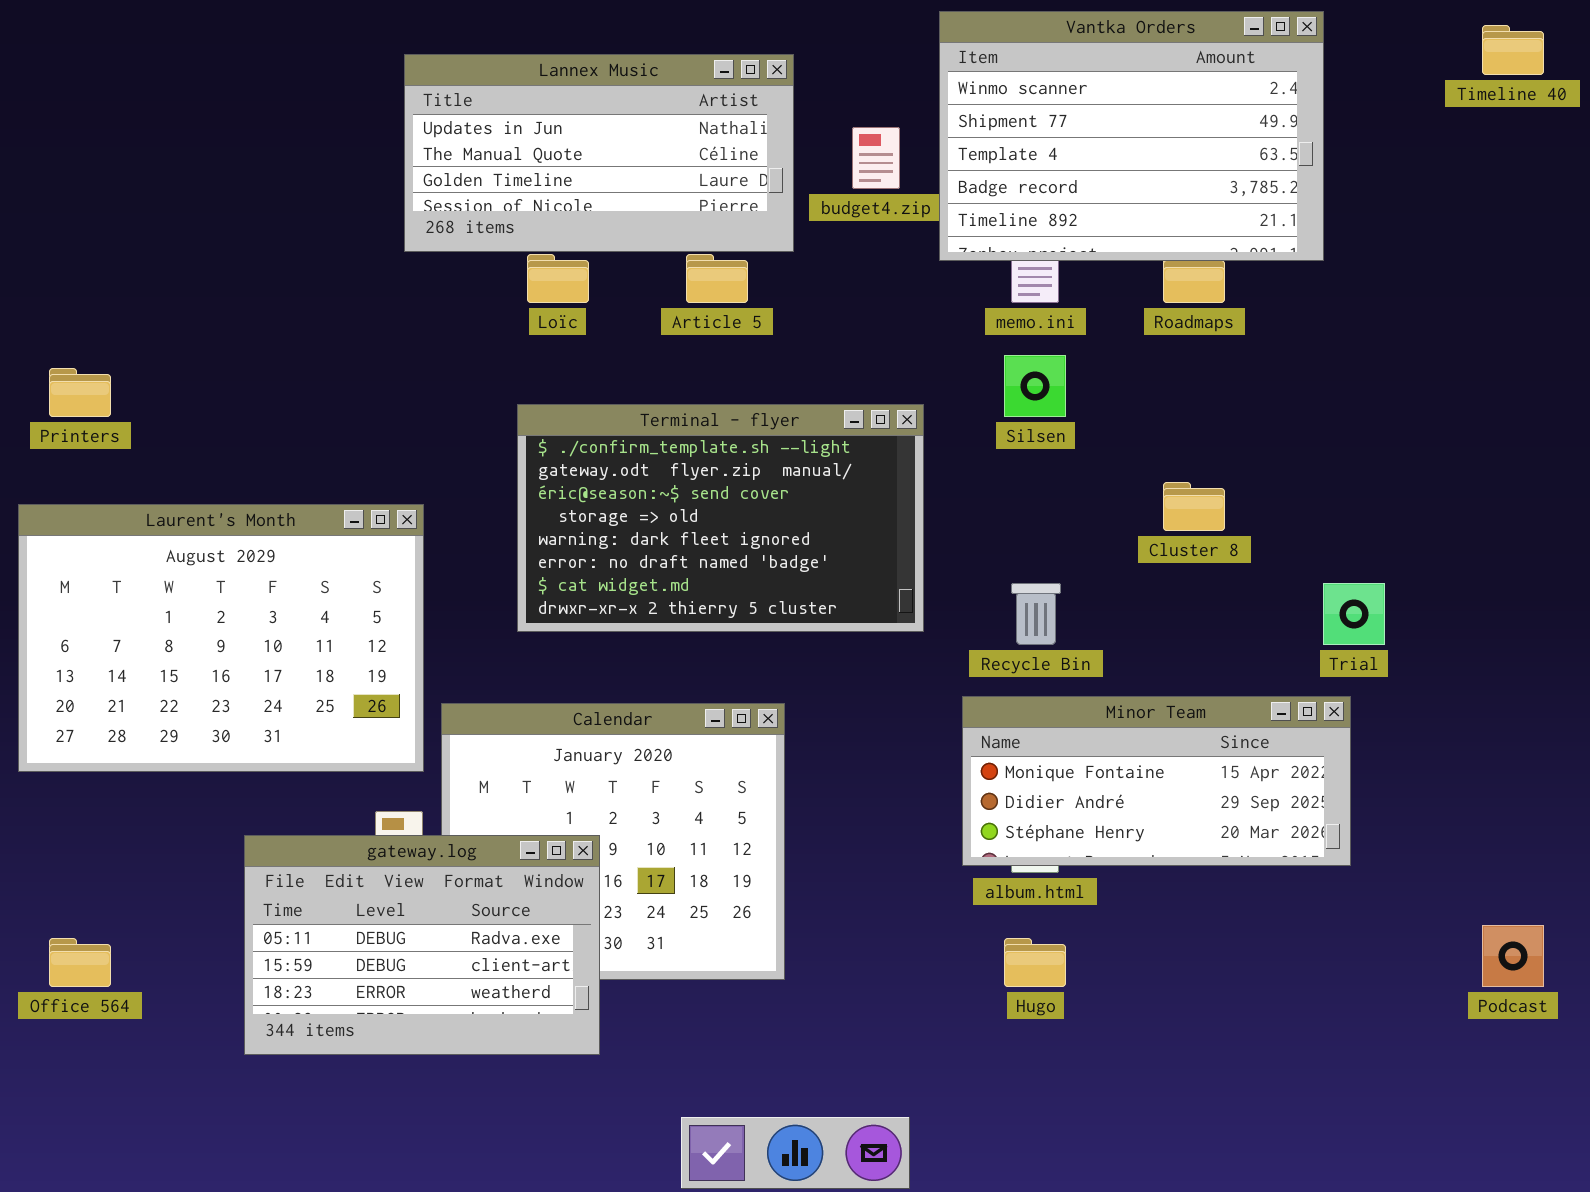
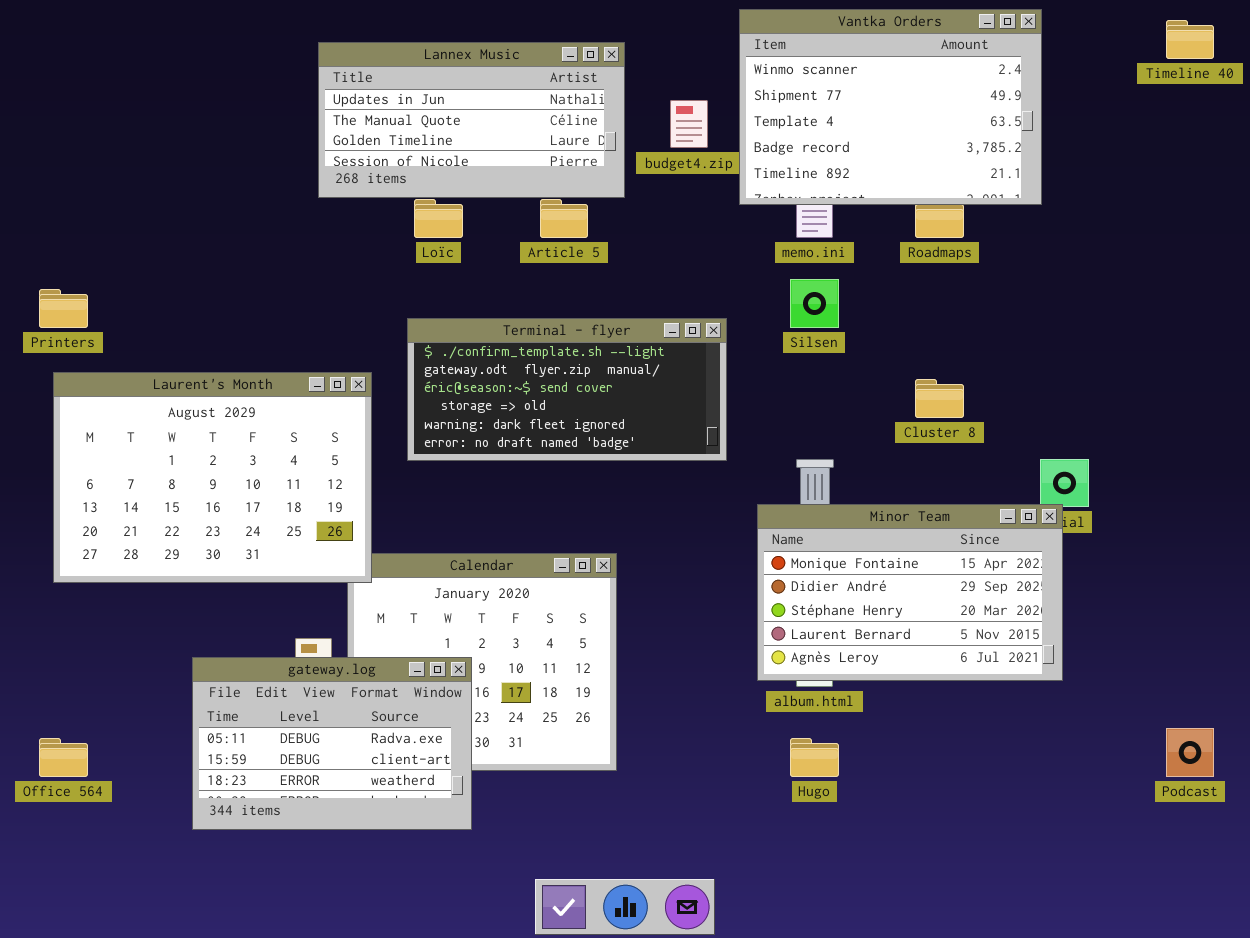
Terminal - flyer: [517,404,924,632] -> [407,318,727,461], resized
Laurent's Month: [18,504,424,772] -> [53,372,372,583], moved
Minor Team: [962,696,1351,866] -> [757,504,1063,681], resized

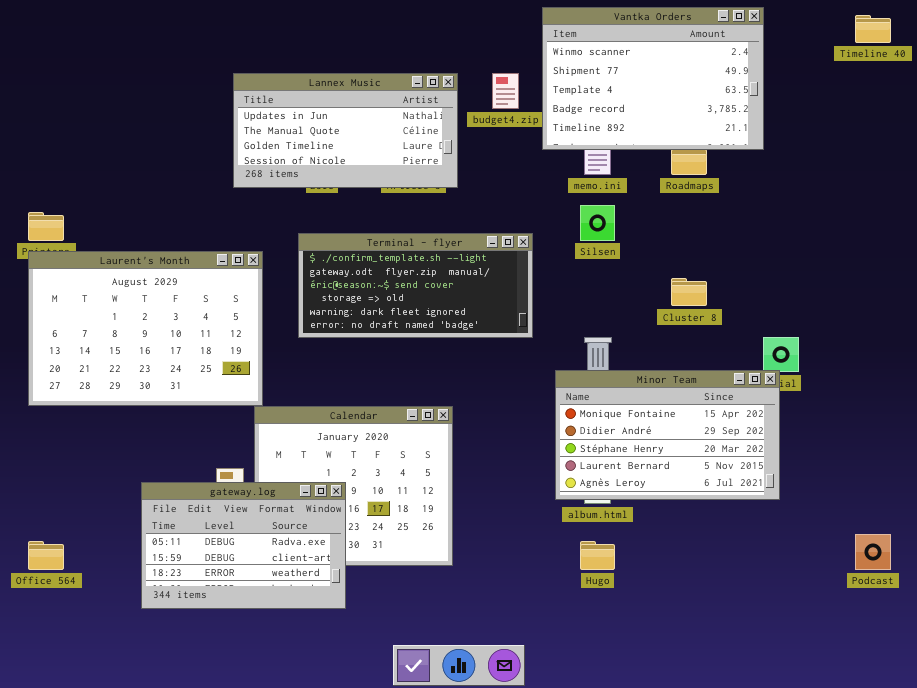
Lannex Music: [318,42,625,198] -> [233,73,458,188], moved
Laurent's Month: [53,372,372,583] -> [28,251,263,406], moved

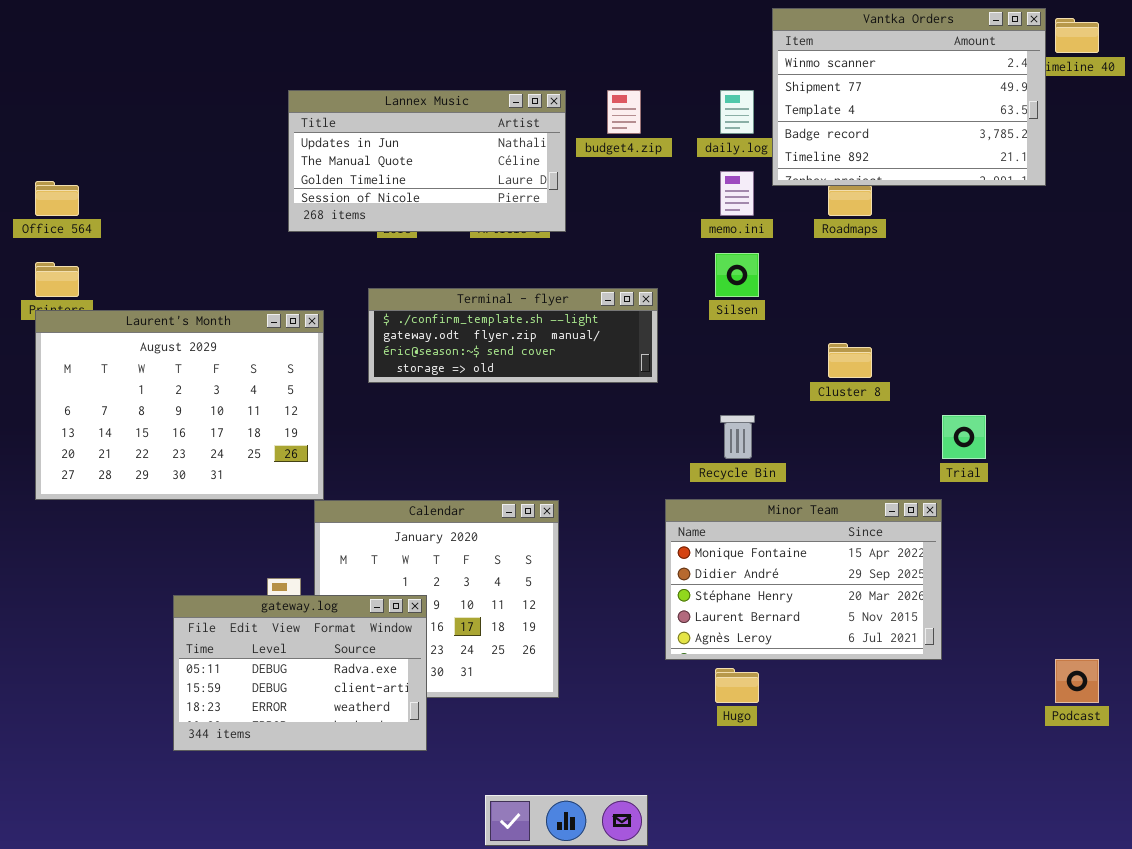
Vantka Orders: [542,7,764,150] -> [772,8,1046,186], moved
Terminal - flyer: [298,233,533,338] -> [368,288,658,383], resized
Minor Team: [555,370,780,500] -> [665,499,942,660], moved
Office 564: [28,541,64,570] -> [35,181,79,216], moved

